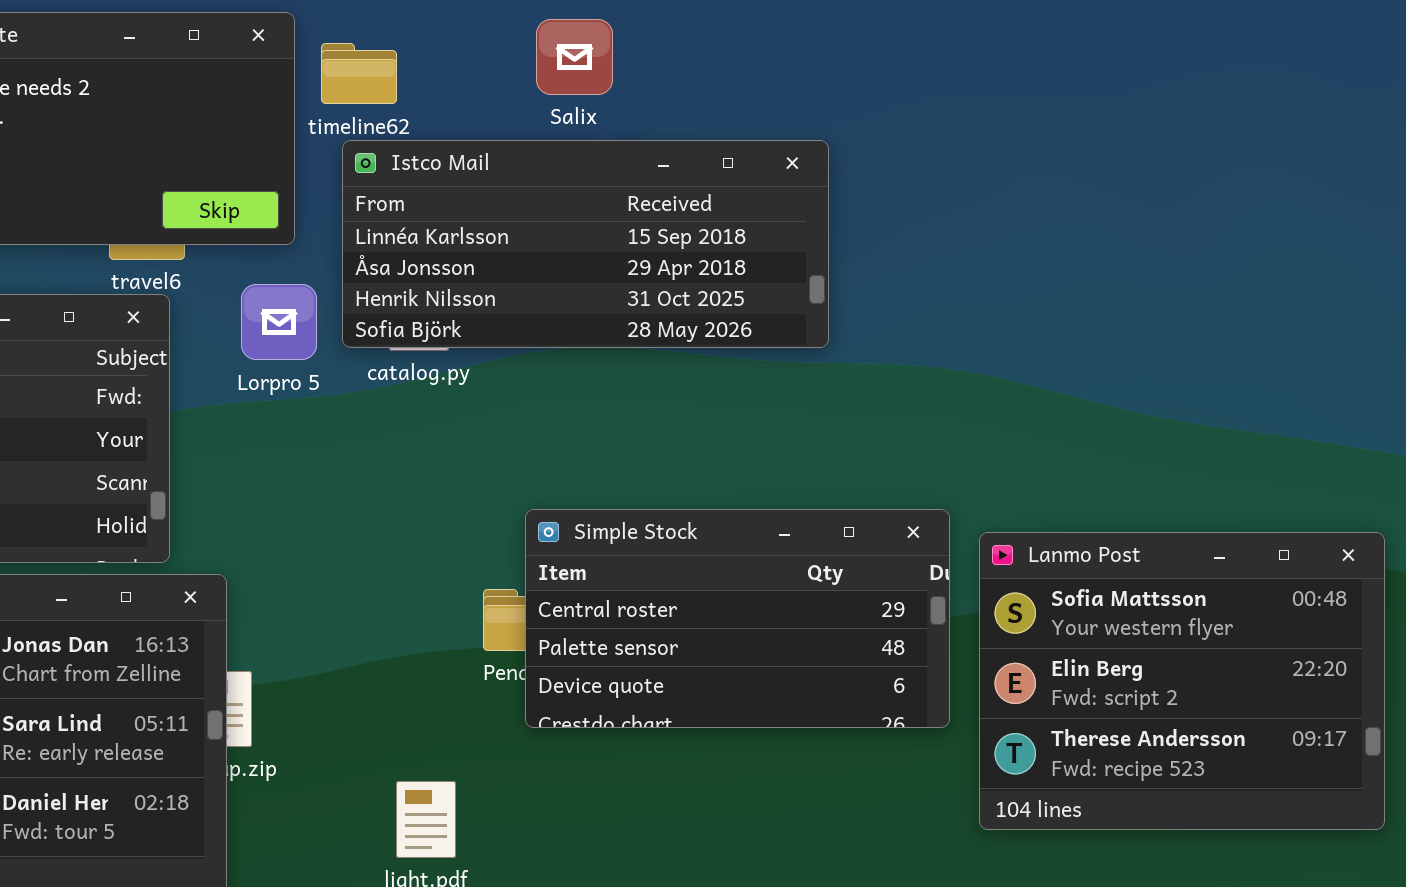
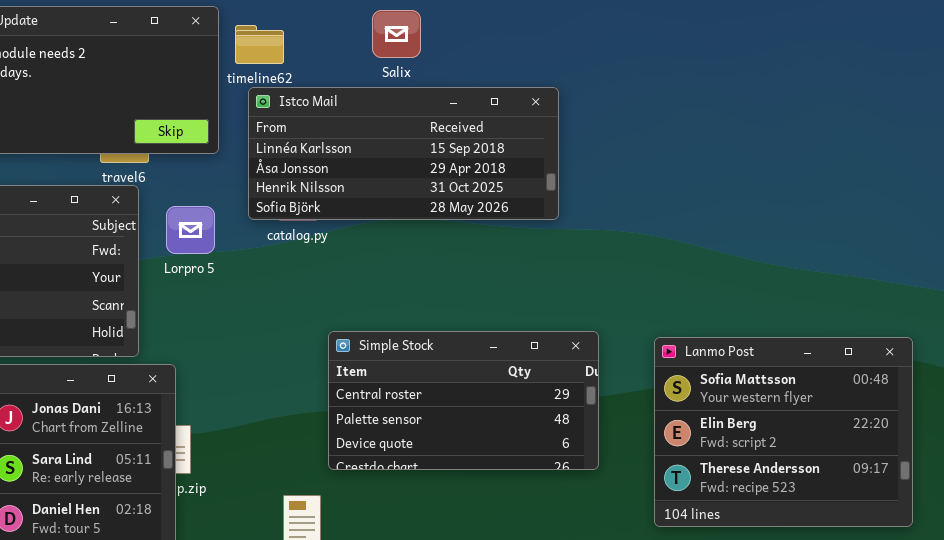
Lorpro 5: [241,284,317,360] -> [166,206,215,254], moved
Simple Stock: [525,509,950,728] -> [328,331,599,470], moved

